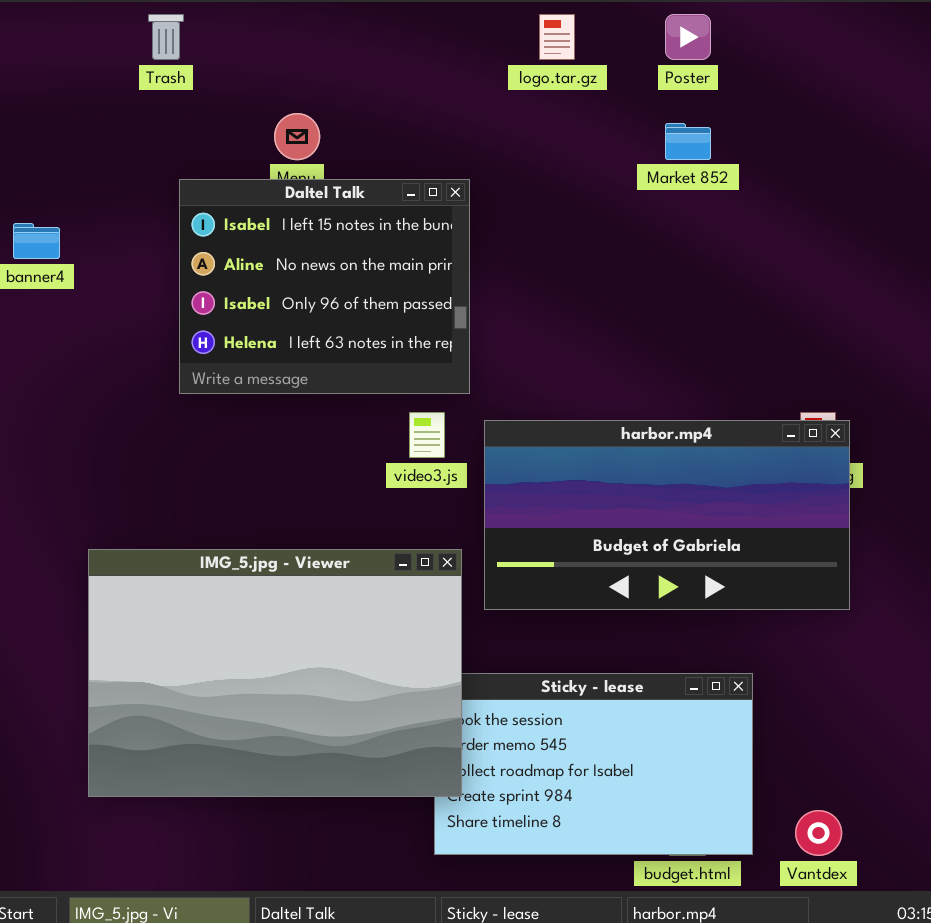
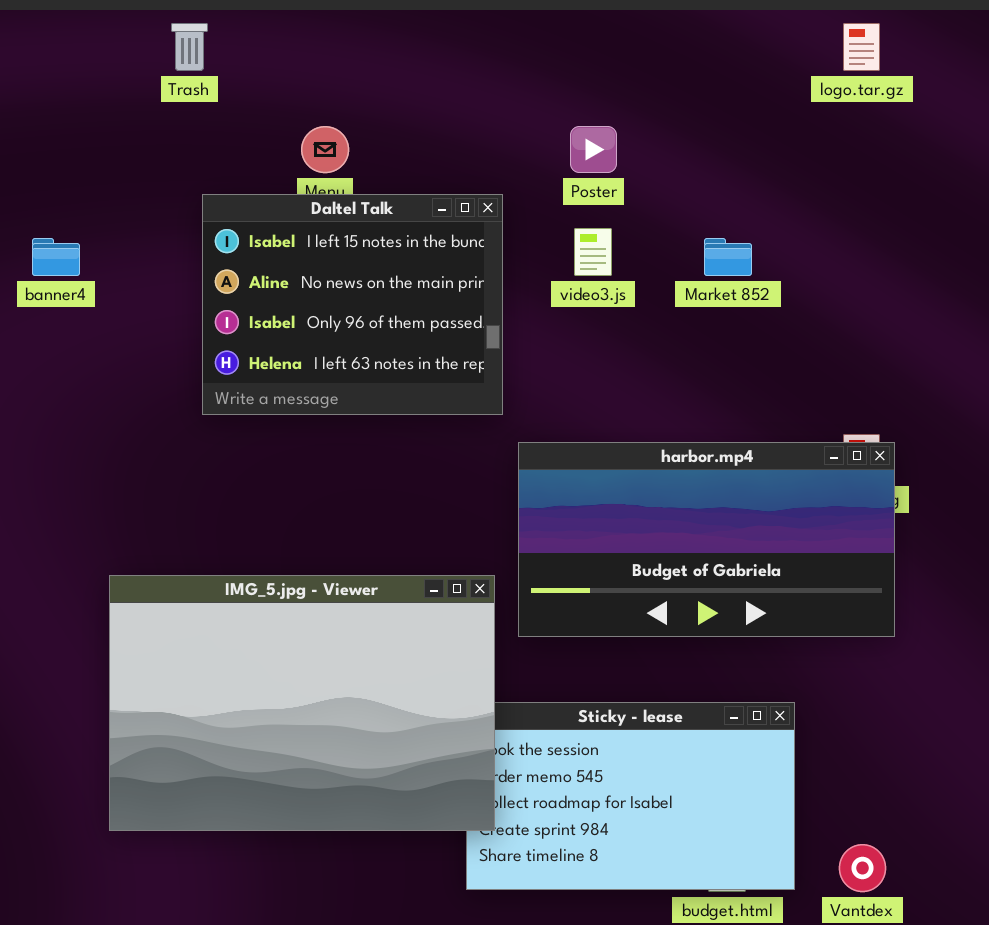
logo.tar.gz: [539,14,575,60] -> [843,23,880,71], moved
Poster: [665,14,711,60] -> [570,126,617,173], moved
Market 852: [665,123,711,160] -> [704,238,752,276], moved
video3.js: [409,412,445,458] -> [574,228,612,276], moved

